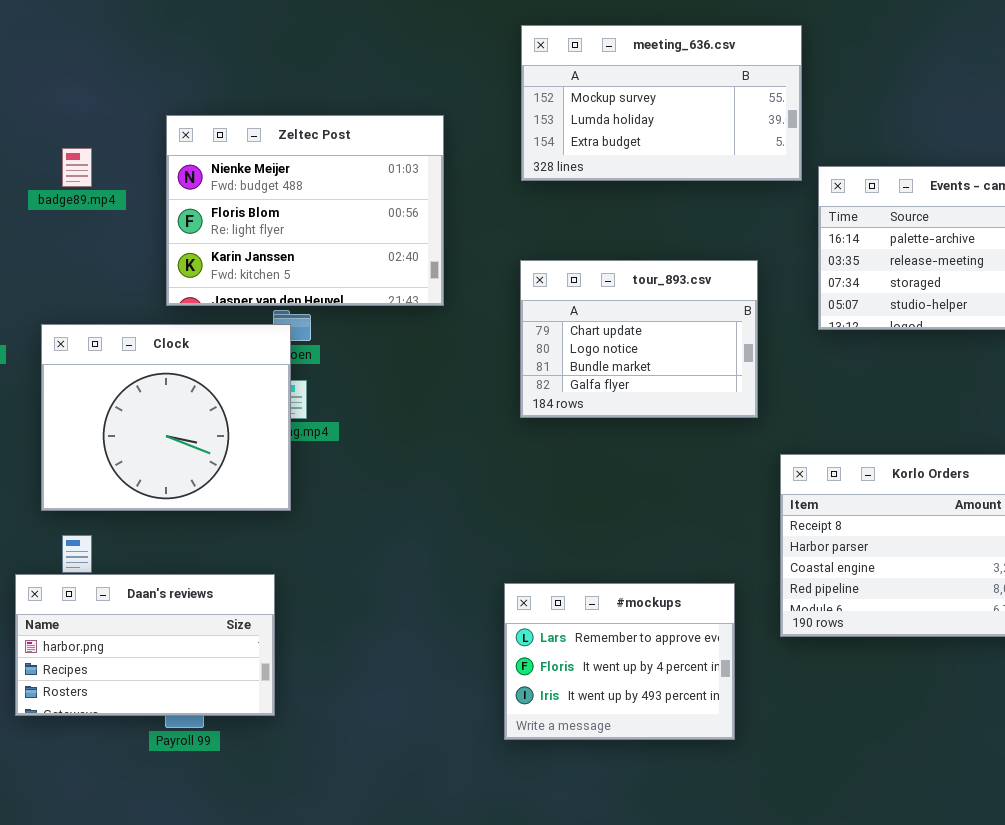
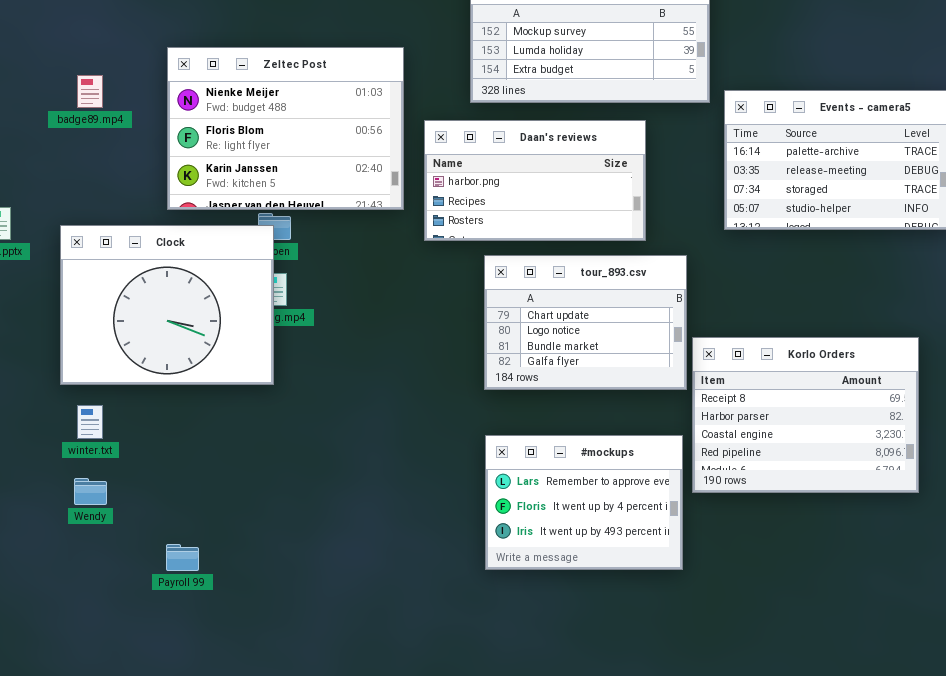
tour_893.csv: [520,260,758,418] -> [484,255,687,390], moved
Daan's reviews: [15,574,275,716] -> [424,120,646,241], moved
#mockups: [504,583,735,740] -> [485,435,683,570], moved

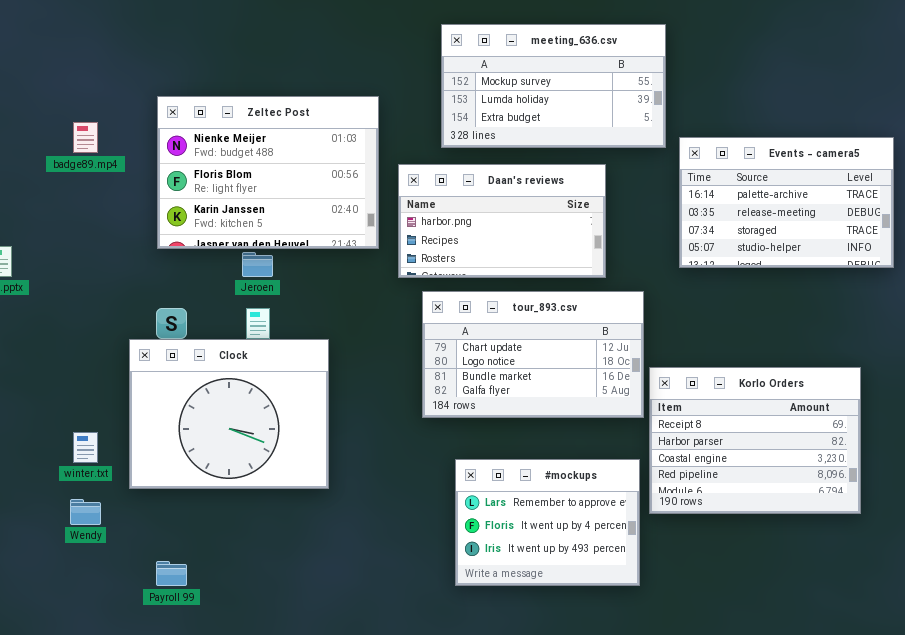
Clock: [60,225,274,385] -> [129,339,329,489], moved
tour_893.csv: [484,255,687,390] -> [422,291,644,418], resized

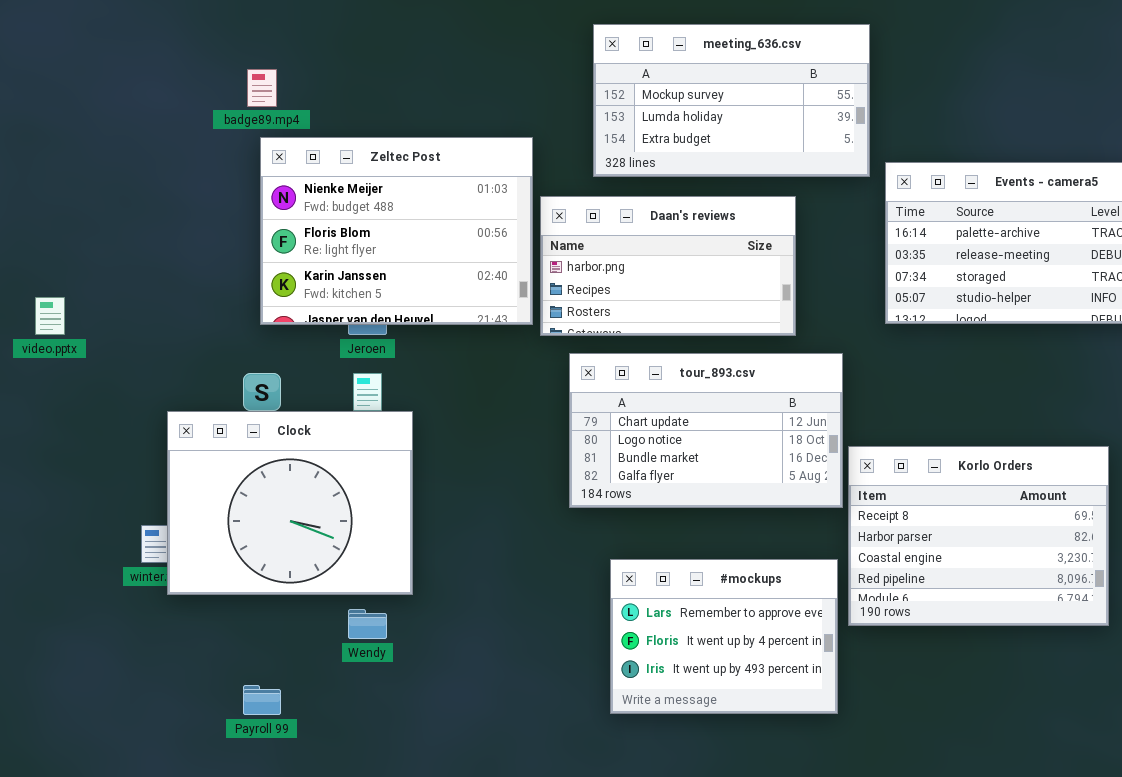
Zeltec Post: [157,96,379,249] -> [260,137,533,325], moved
badge89.mp4: [73,122,98,153] -> [247,69,277,107], moved
Clock: [129,339,329,489] -> [167,411,413,595], moved
Wendy: [70,499,101,525] -> [348,609,387,639], moved

